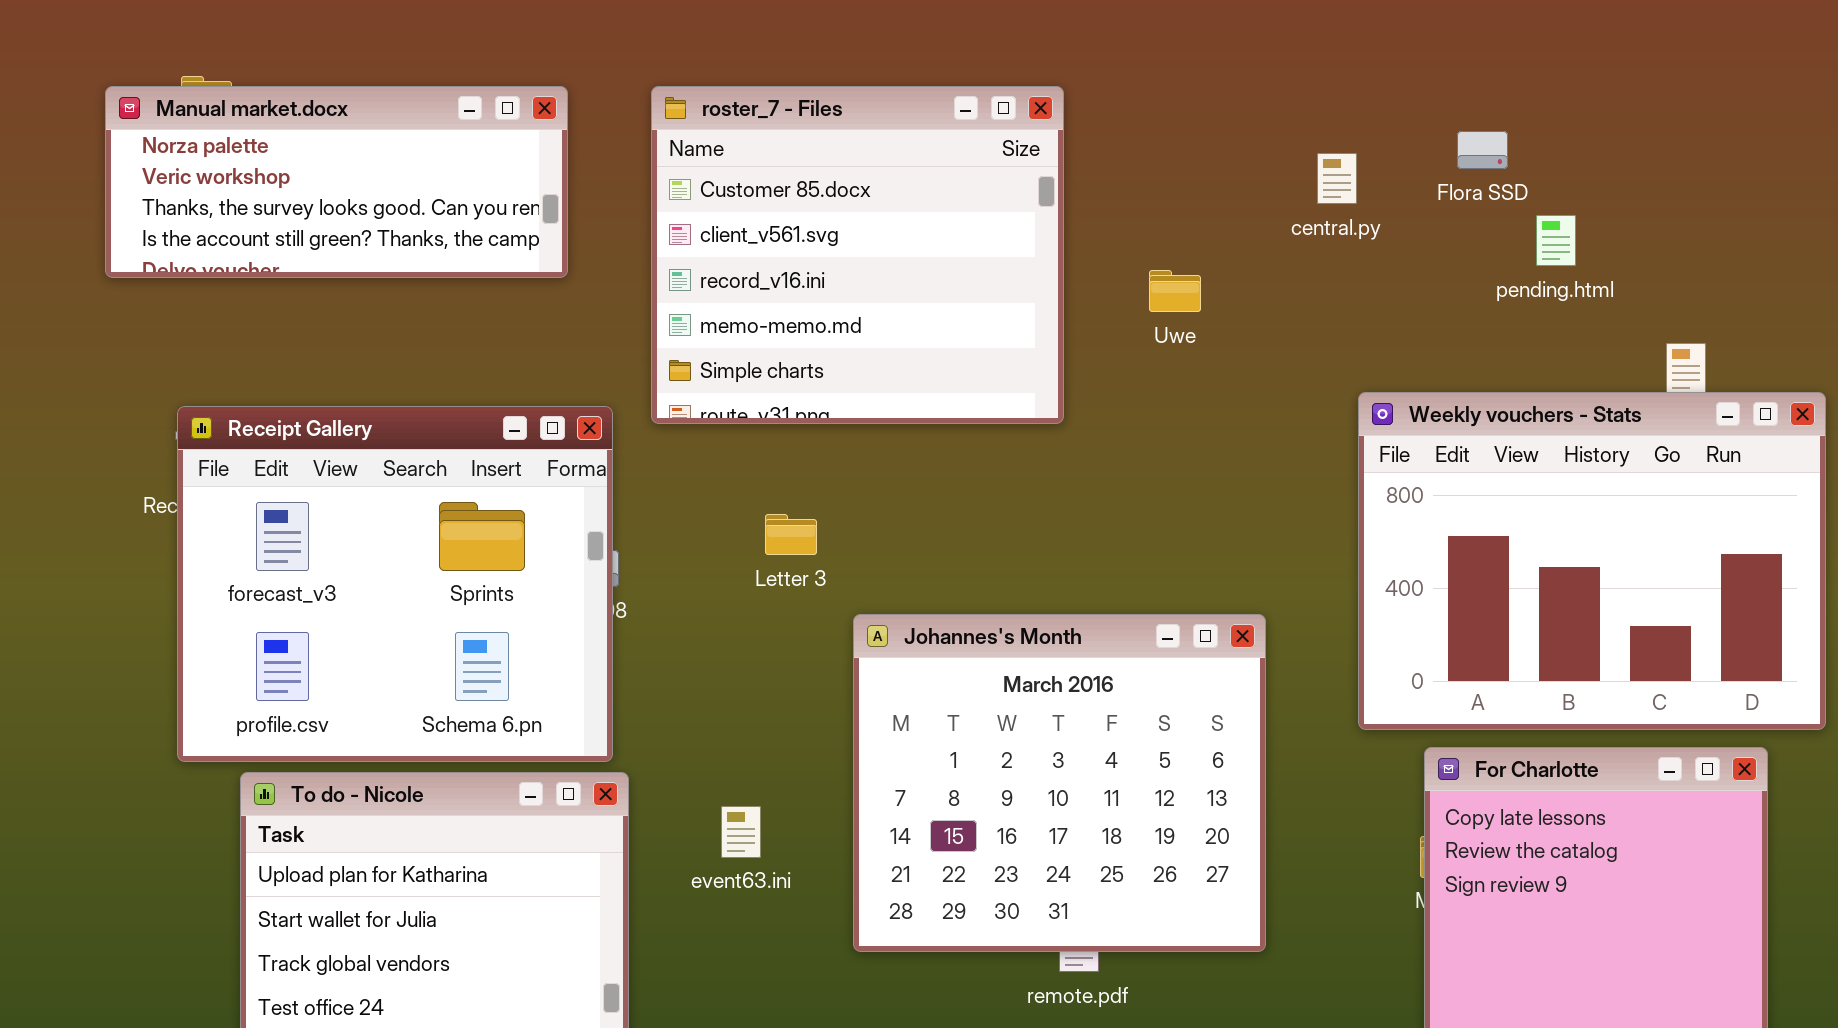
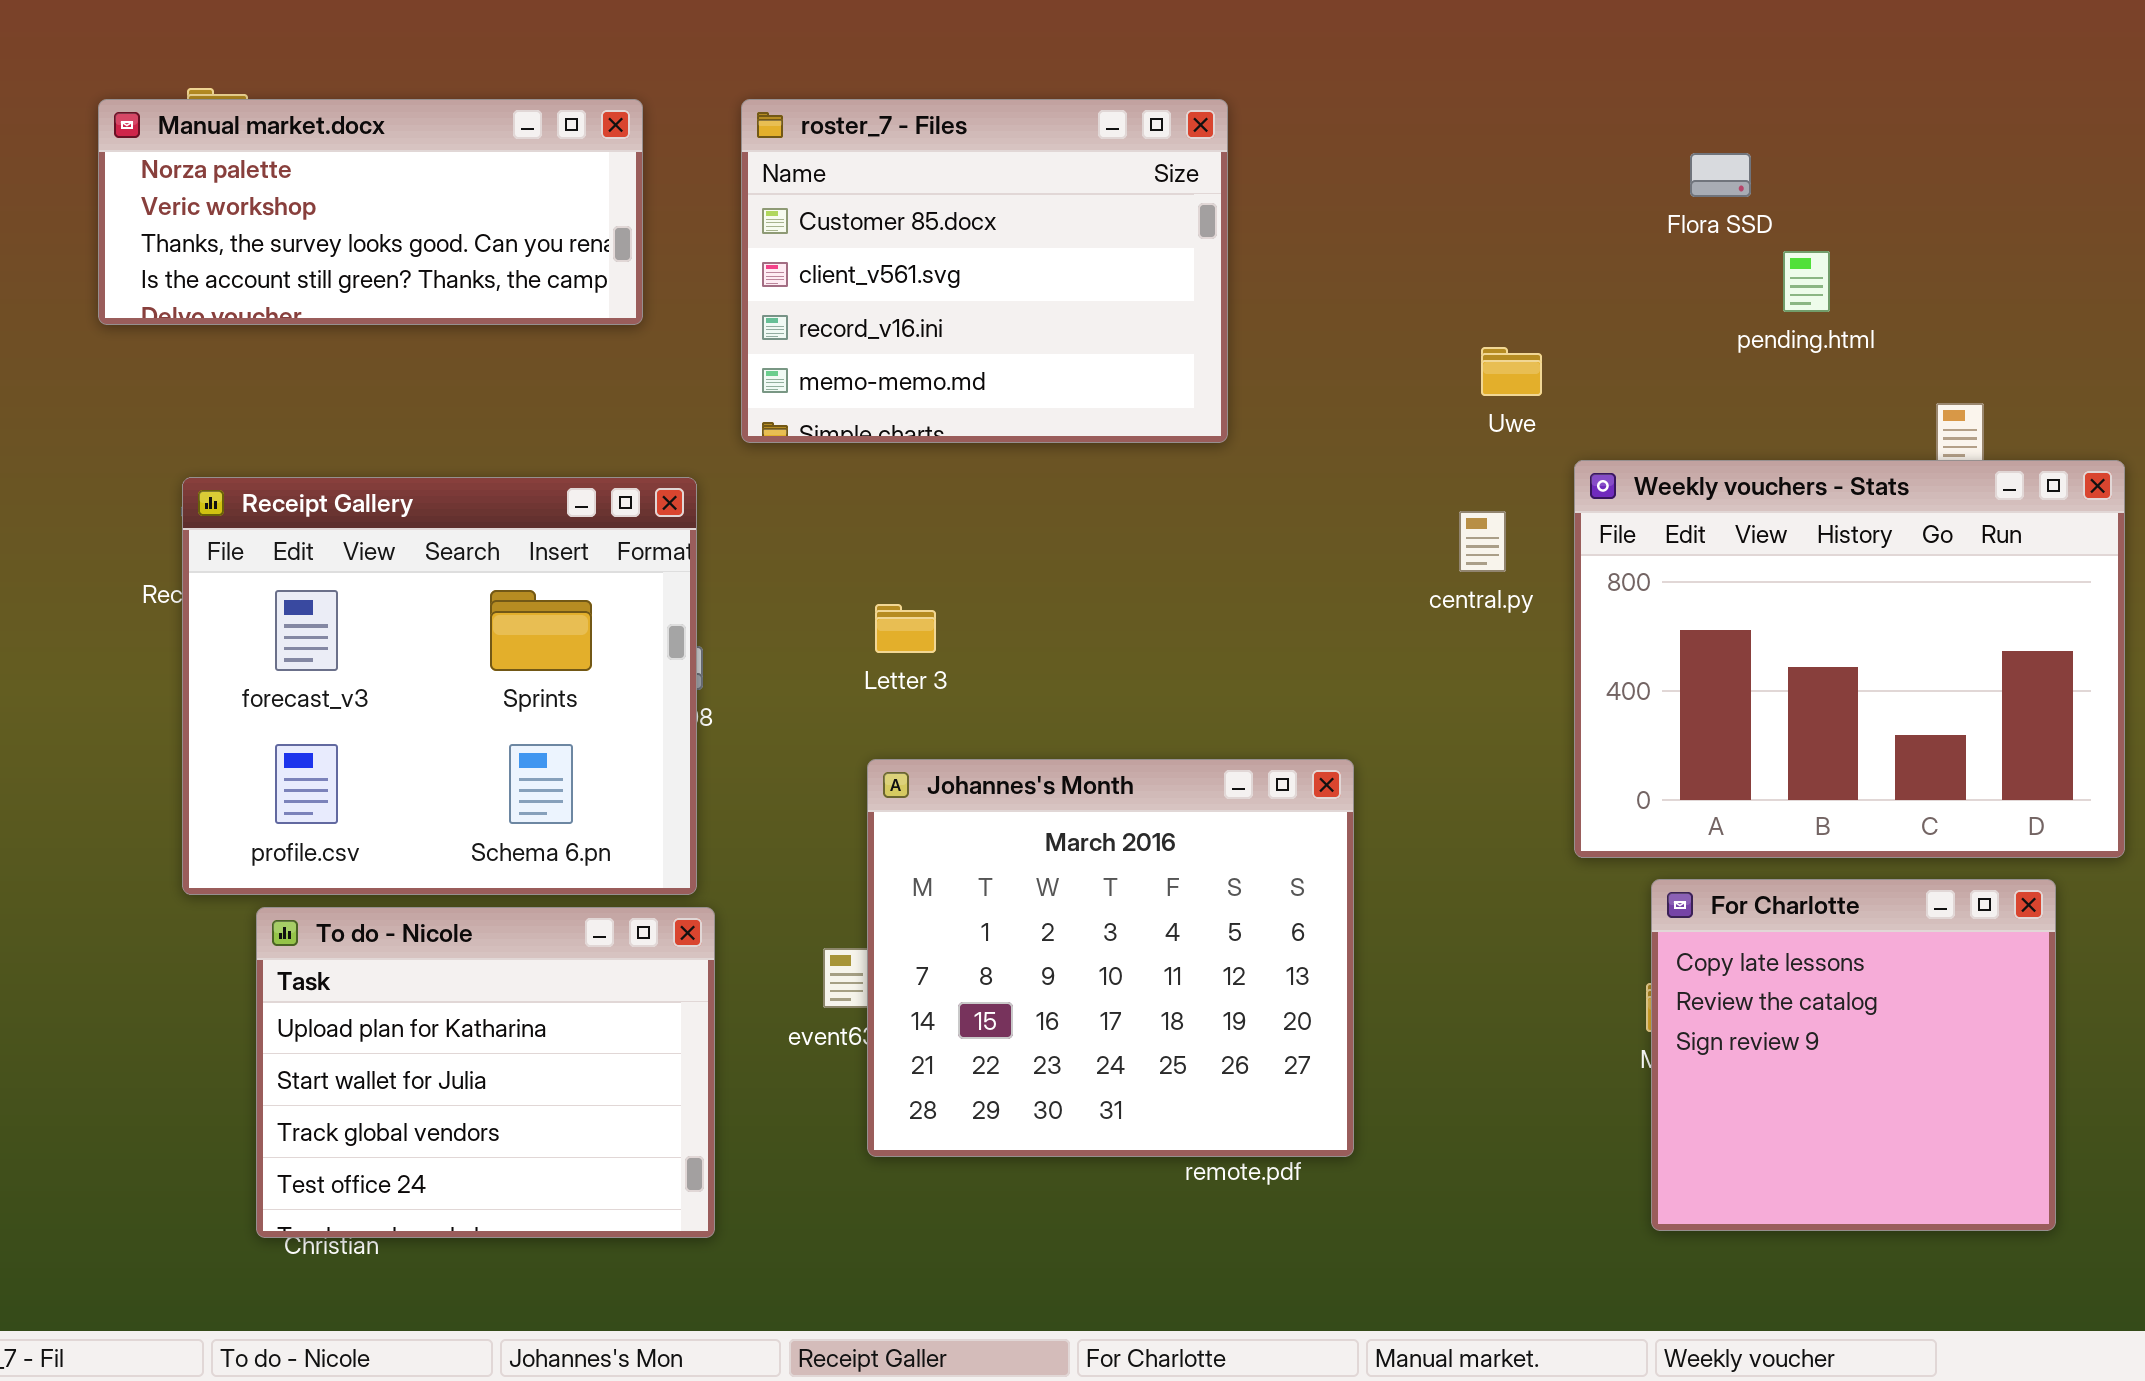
roster_7 - Files: [651,86,1064,424] -> [741,99,1228,443], resized
central.py: [1317,153,1357,204] -> [1459,511,1506,572], moved
Uwe: [1149,270,1201,312] -> [1481,347,1542,396], moved
Johannes's Month: [853,614,1266,952] -> [867,759,1354,1157], moved

